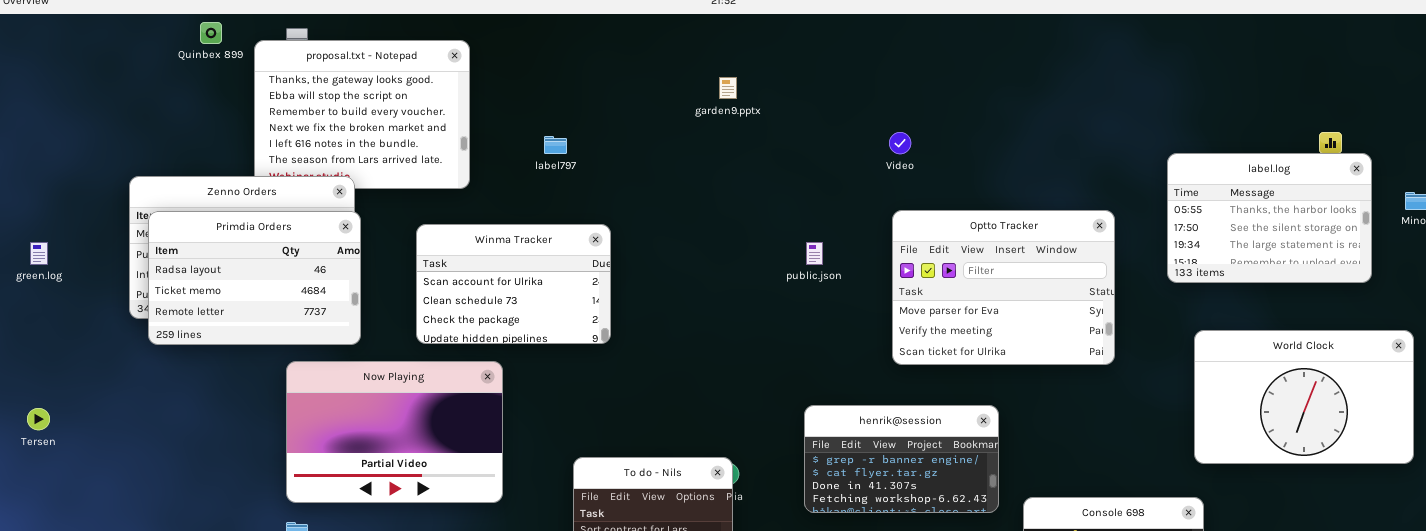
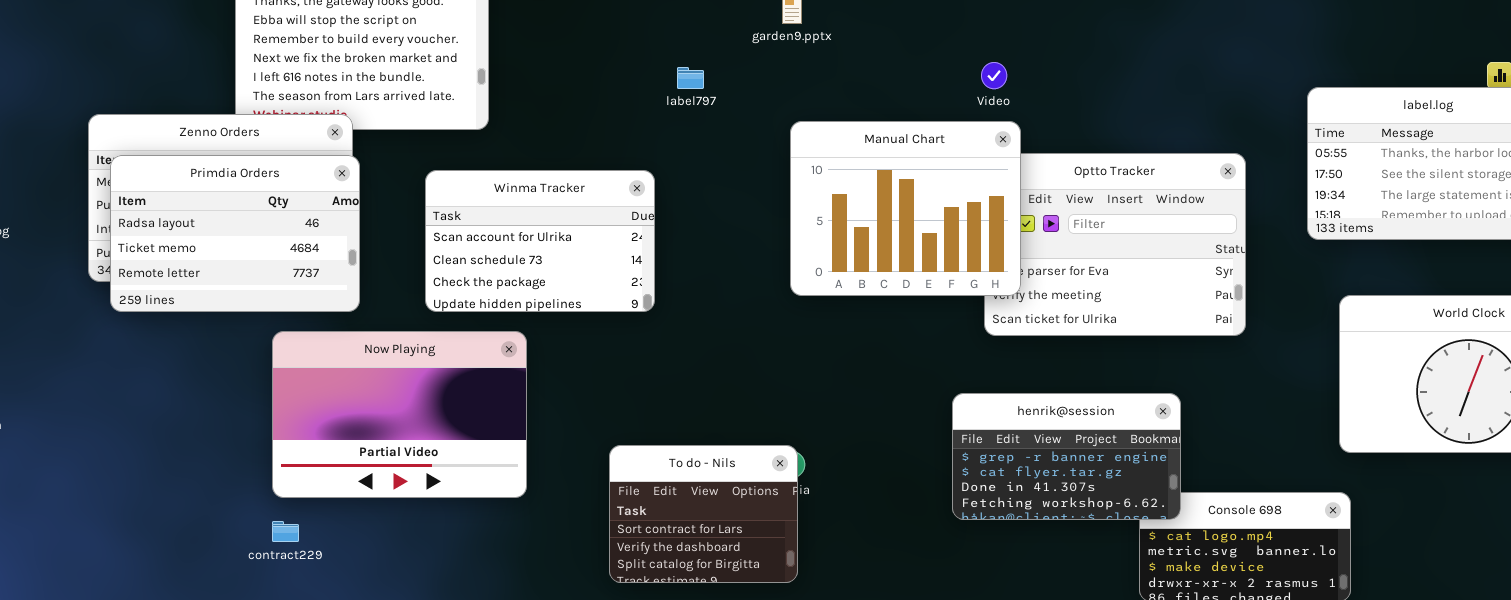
label797: [544,136,567,154] -> [677,67,704,89], moved
Manual Chart: none -> [790,121,1021,296], opened
henrik@session: [804,405,999,513] -> [952,393,1181,520], moved

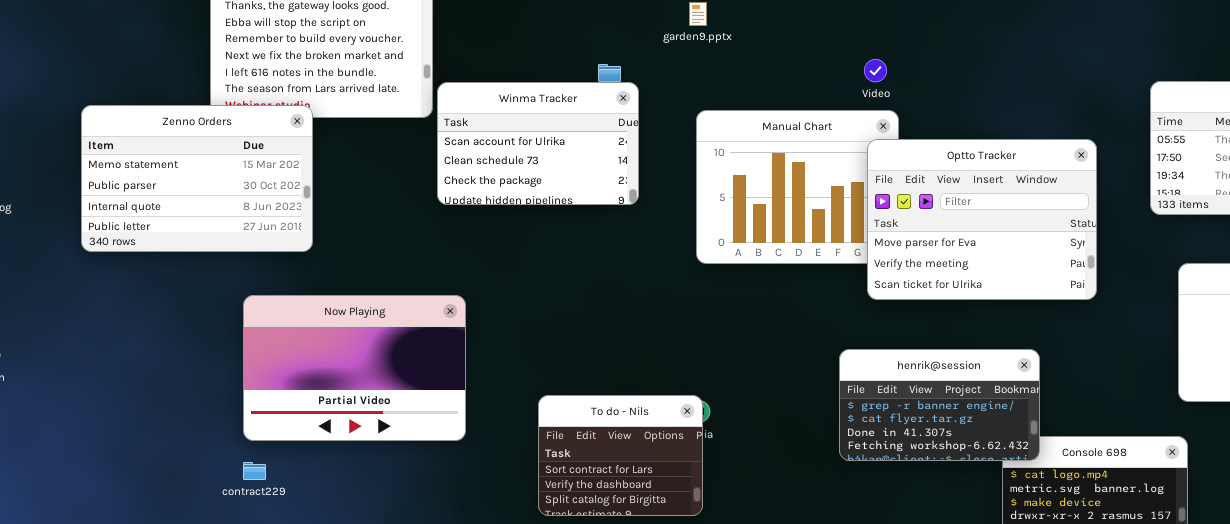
Optto Tracker: [984,153,1246,336] -> [867,139,1097,300], raised
Primdia Orders: [110,155,360,312] -> none, closed
Winma Tracker: [425,170,655,312] -> [437,82,639,205], moved

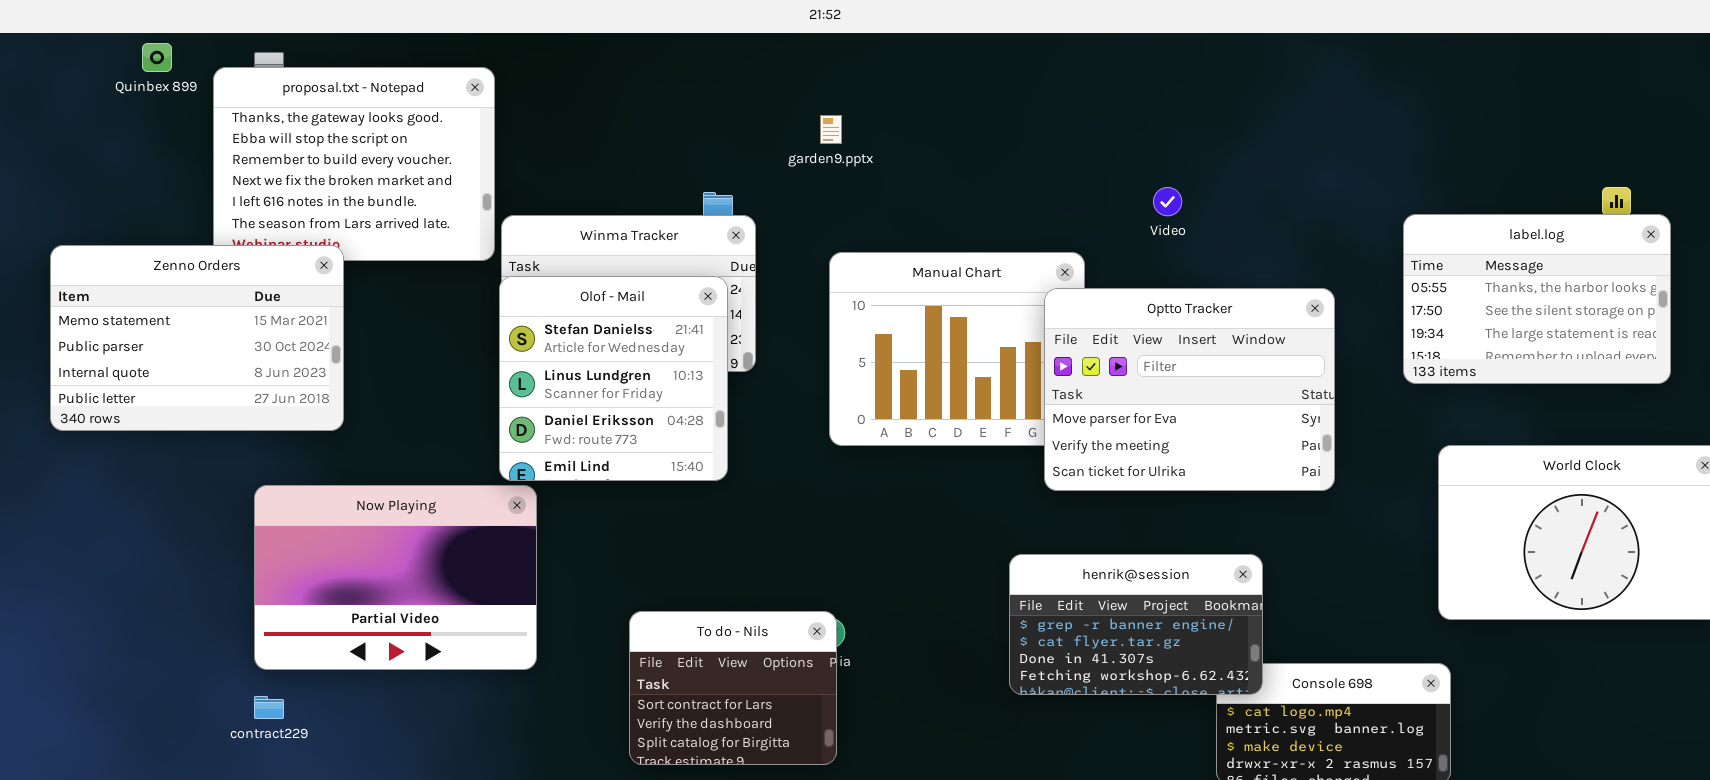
Video: [864,59,887,82] -> [1153,187,1182,216], moved
Olof - Mail: none -> [499,276,728,481], opened

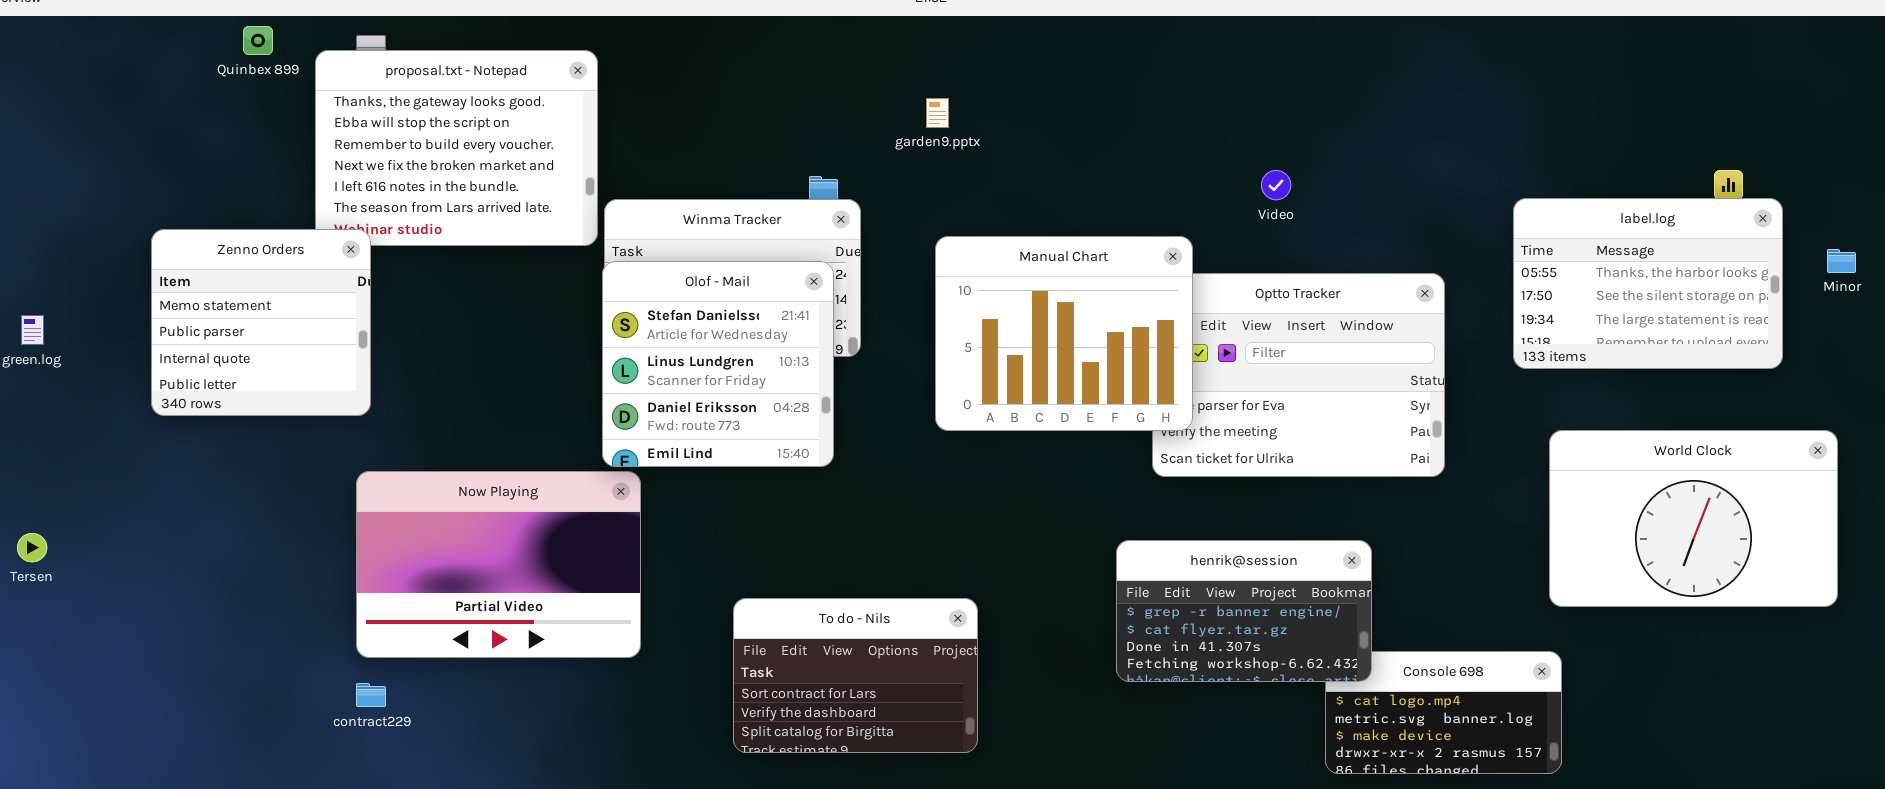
Zenno Orders: [50,245,344,431] -> [151,229,371,416], resized
Manual Chart: [829,252,1085,446] -> [935,236,1193,431], raised
To do - Nils: [629,611,837,765] -> [733,598,978,753], resized

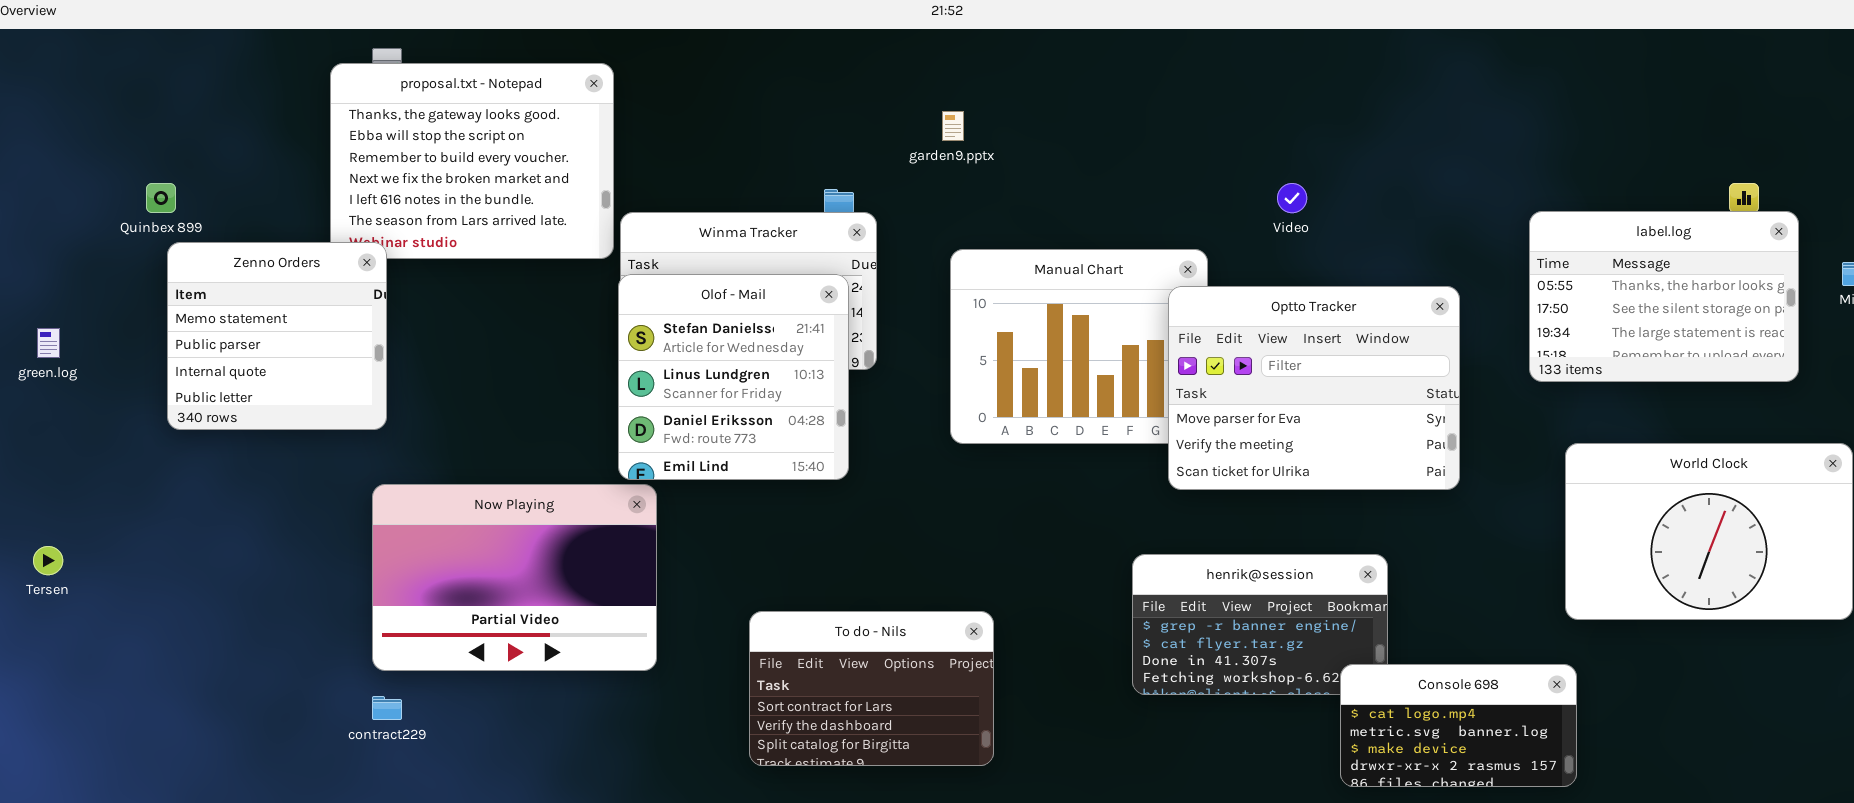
Quinbex 899: [243,26,273,55] -> [146,183,176,213], moved
Optto Tracker: [1152,273,1445,477] -> [1168,286,1460,490], raised
Console 698: [1325,651,1562,774] -> [1340,664,1577,787], raised

